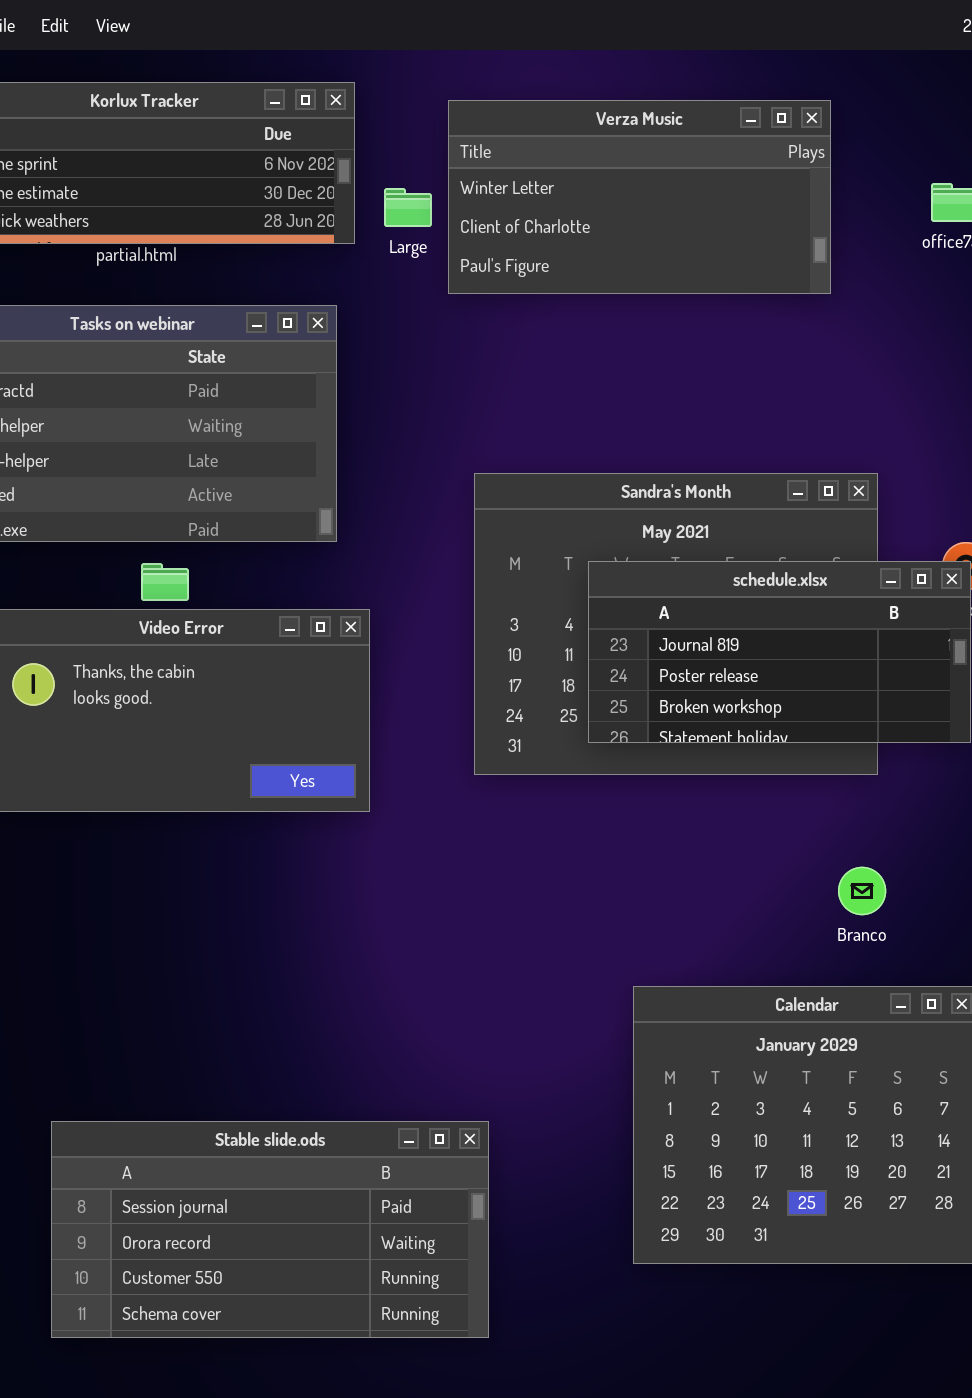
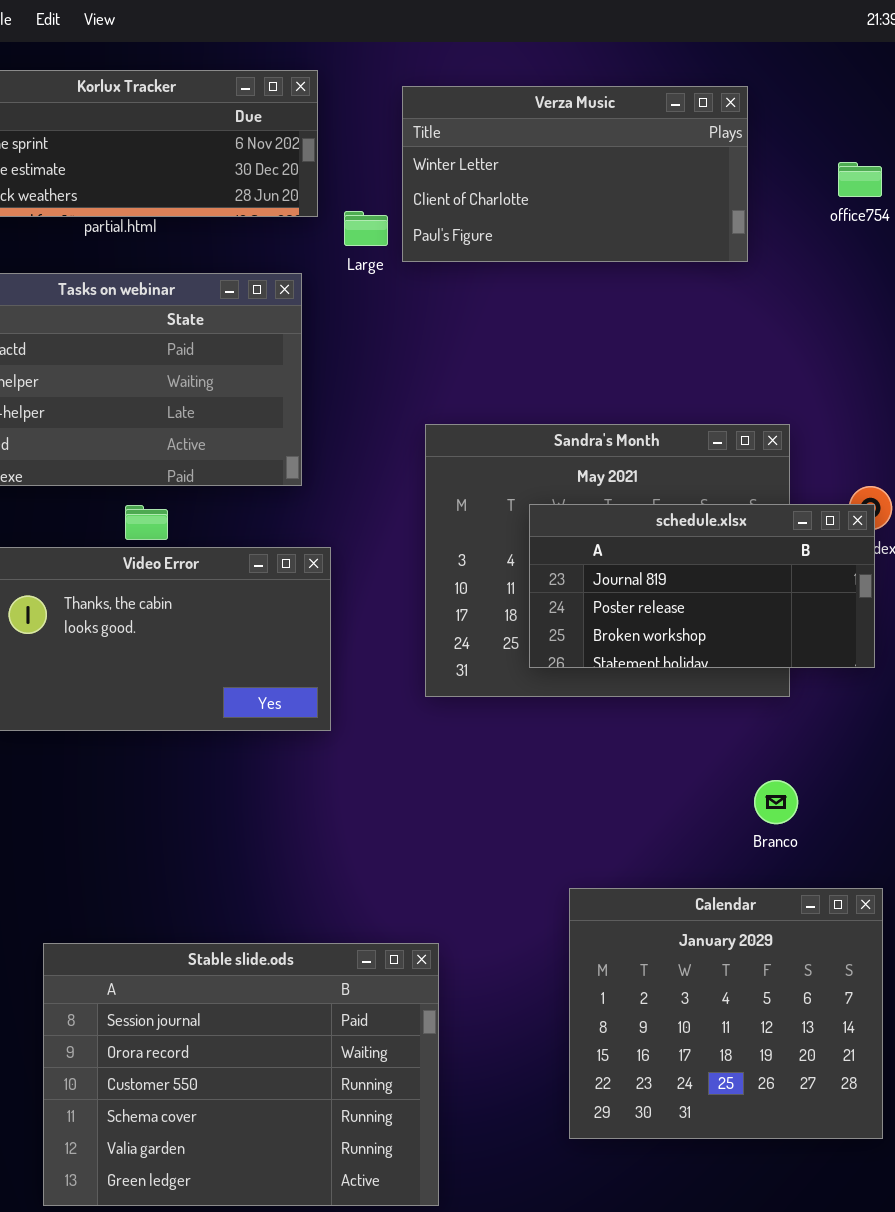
Large: [384,188,432,227] -> [344,211,388,246], moved
Stable slide.ods: [51,1121,489,1338] -> [43,943,439,1206], resized

